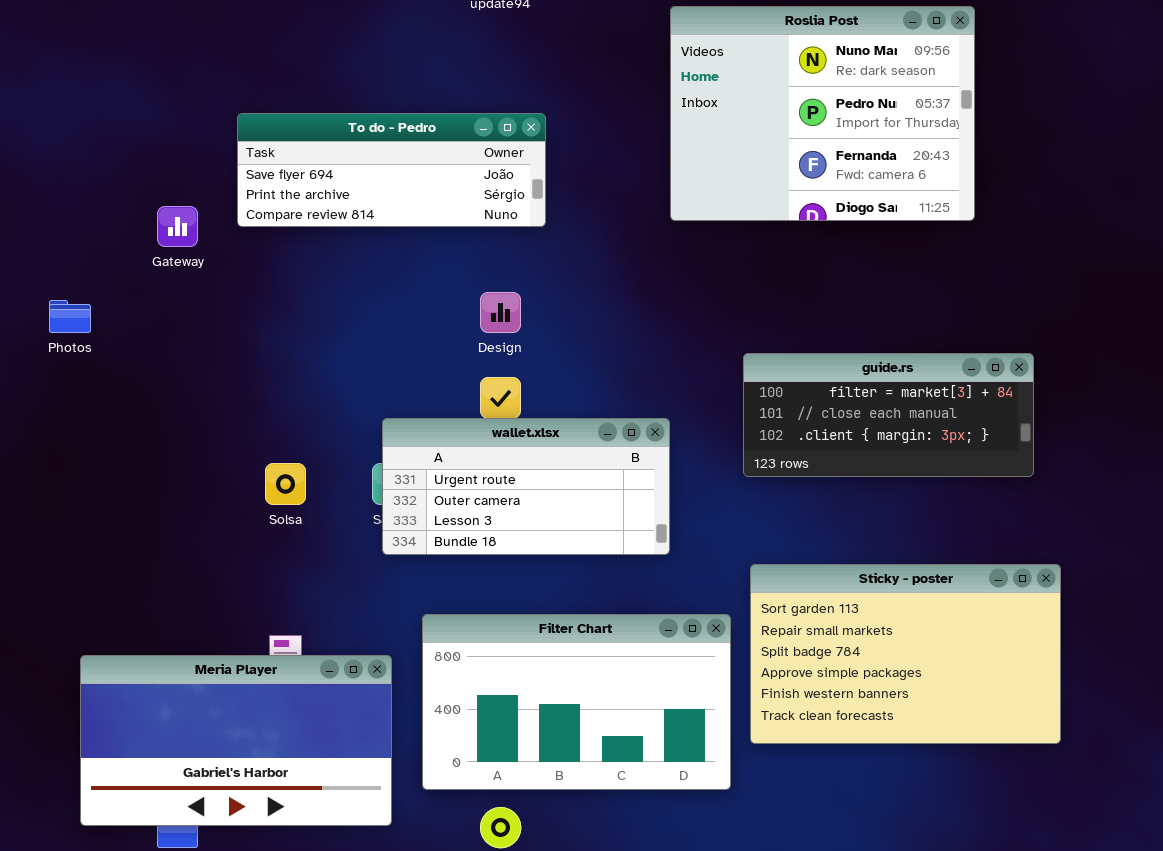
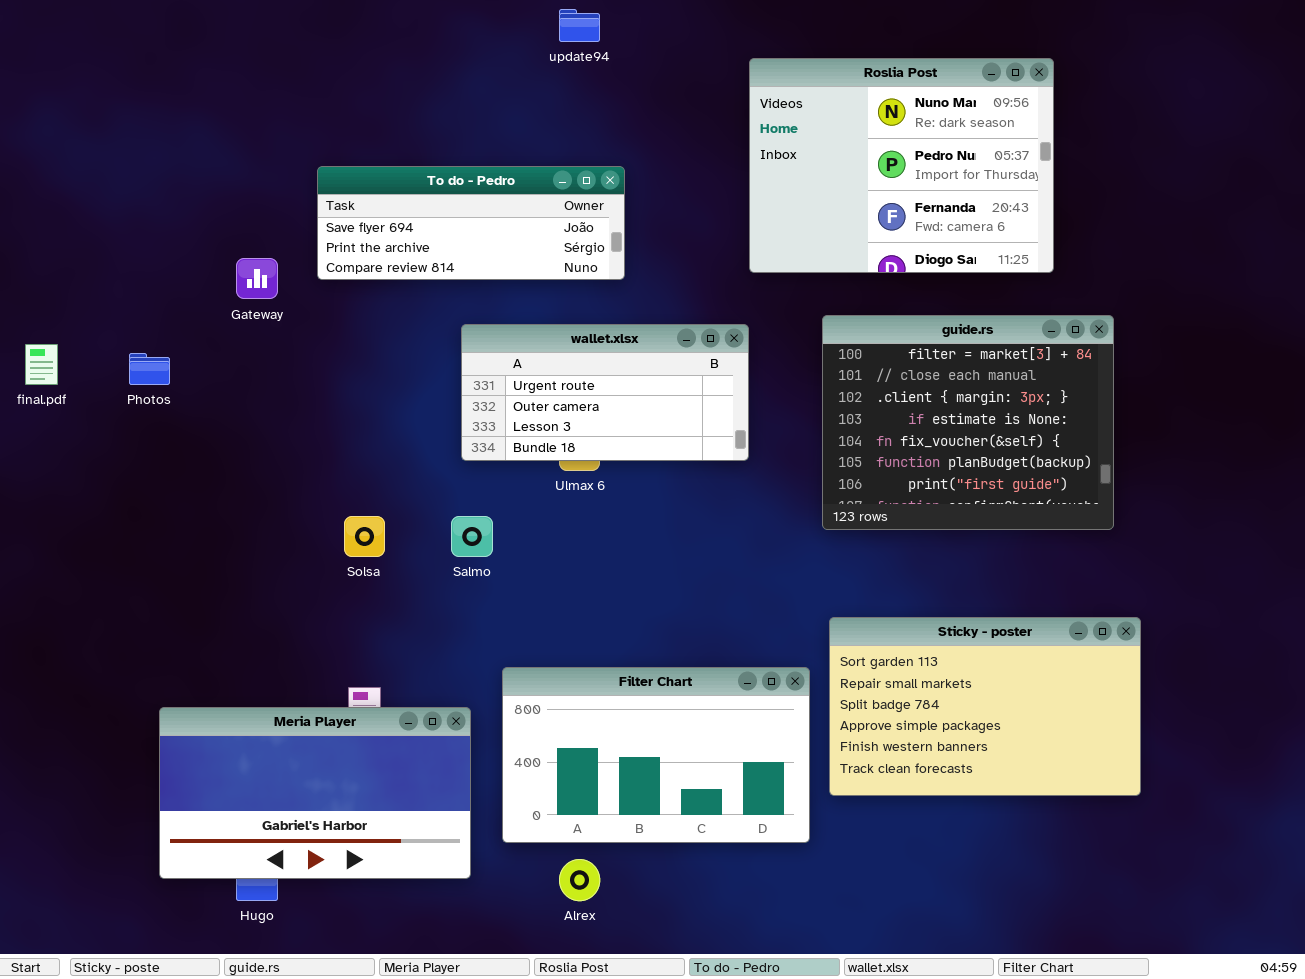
guide.rs: [743,353,1034,477] -> [822,315,1114,530], resized
wallet.xlsx: [382,418,670,555] -> [461,324,749,461], moved

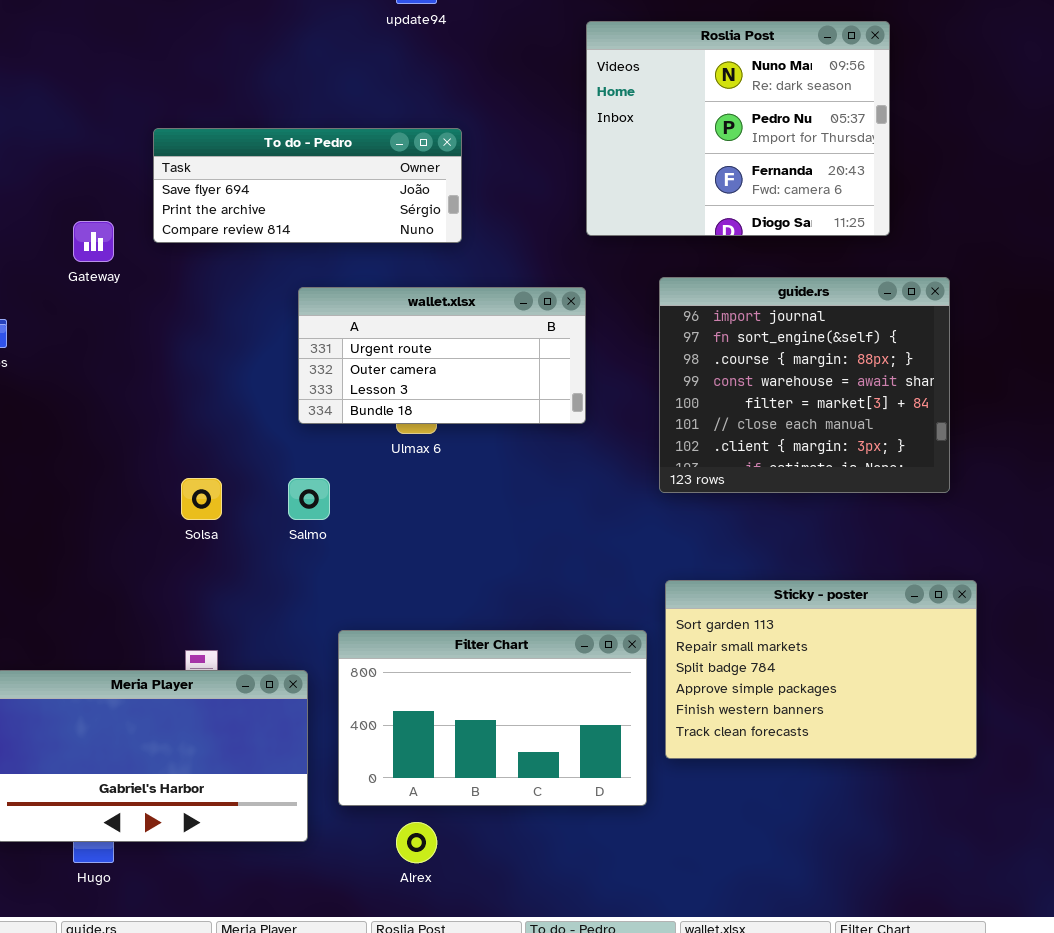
guide.rs: [822,315,1114,530] -> [659,277,950,493], scrolled up 4 rows

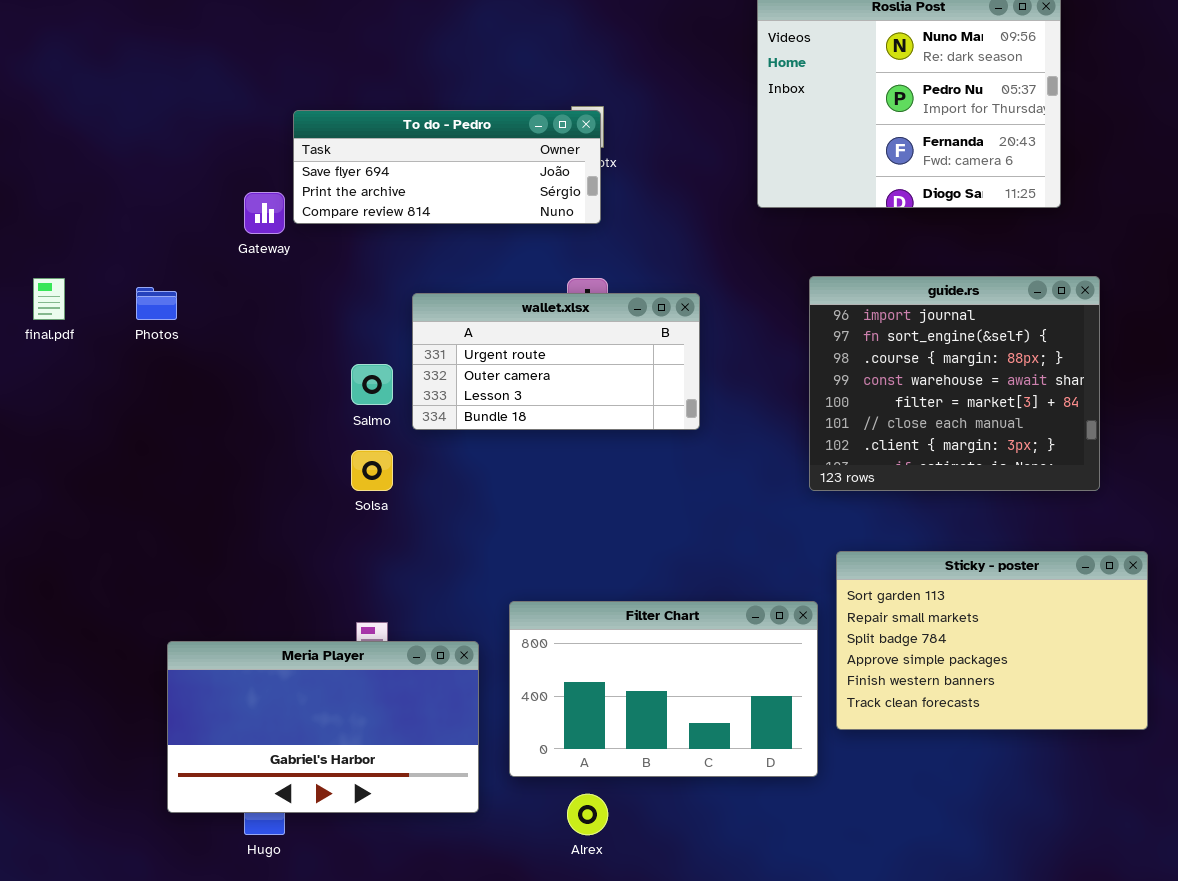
To do - Pedro: [153,128,462,243] -> [293,110,601,224], moved
guide.rs: [659,277,950,493] -> [809,276,1100,491], moved
wallet.xlsx: [298,287,586,424] -> [412,293,700,430], moved
Salmo: [288,478,330,520] -> [351,364,393,405], moved

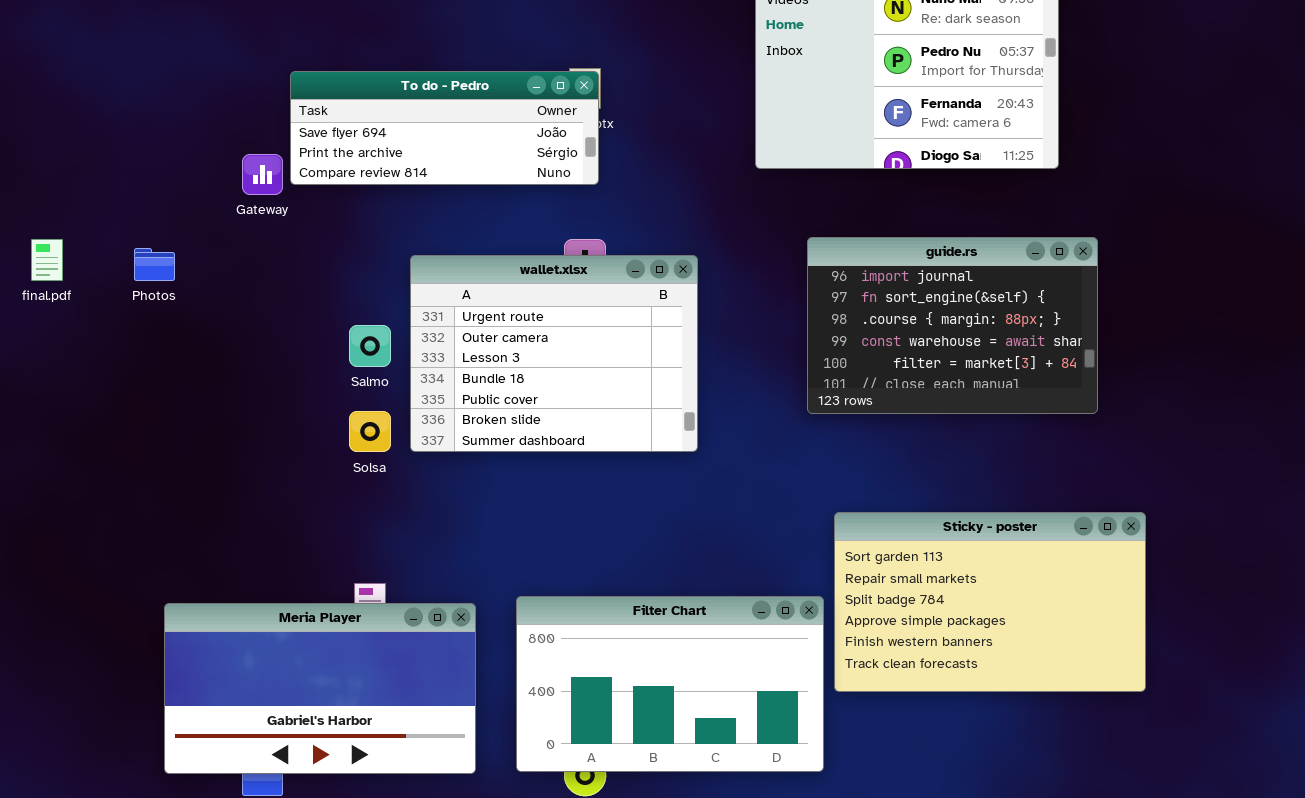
guide.rs: [809,276,1100,491] -> [807,237,1098,414], resized
wallet.xlsx: [412,293,700,430] -> [410,255,698,452], resized
Filter Chart: [509,601,818,777] -> [516,596,824,772], moved

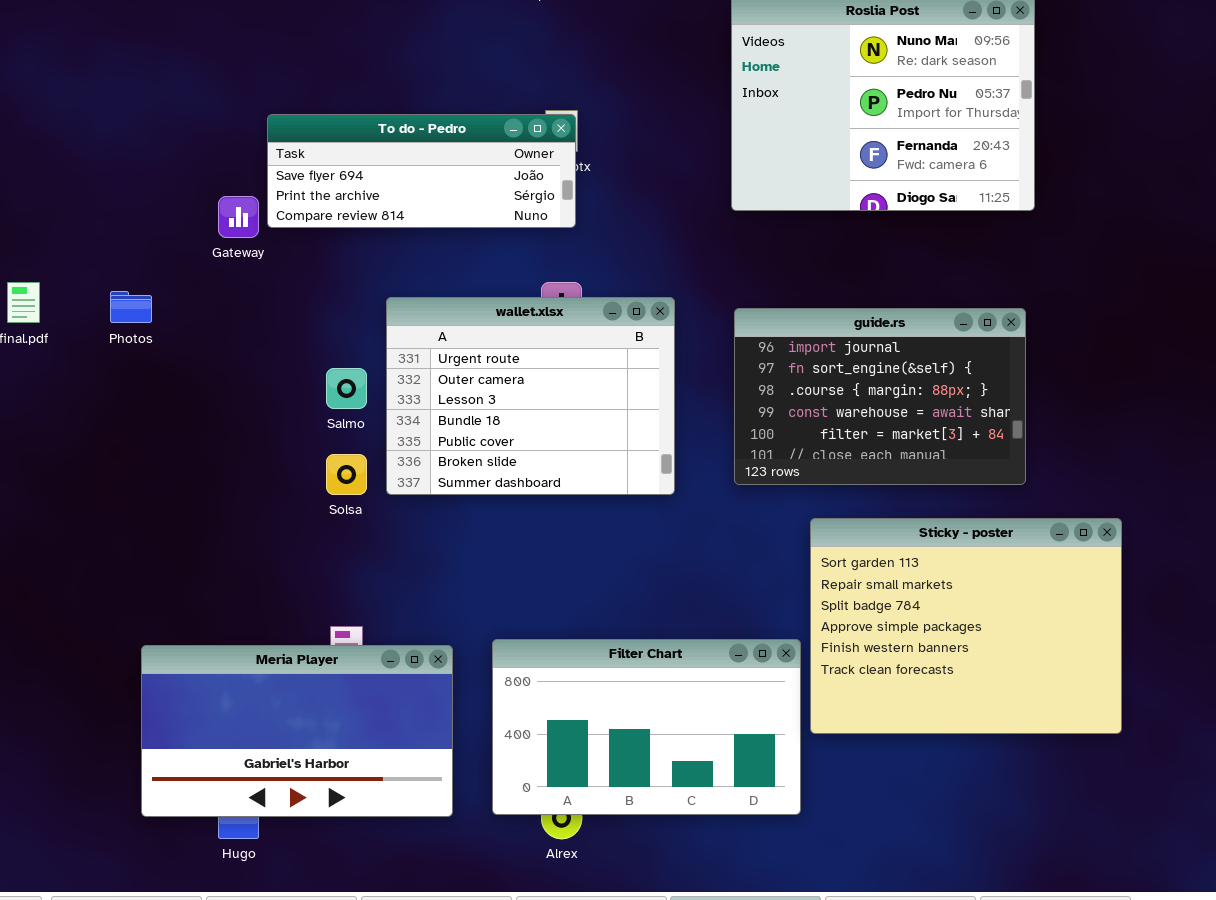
guide.rs: [807,237,1098,414] -> [734,308,1026,485], moved
Sticky - poster: [834,512,1146,692] -> [810,518,1122,734], resized

